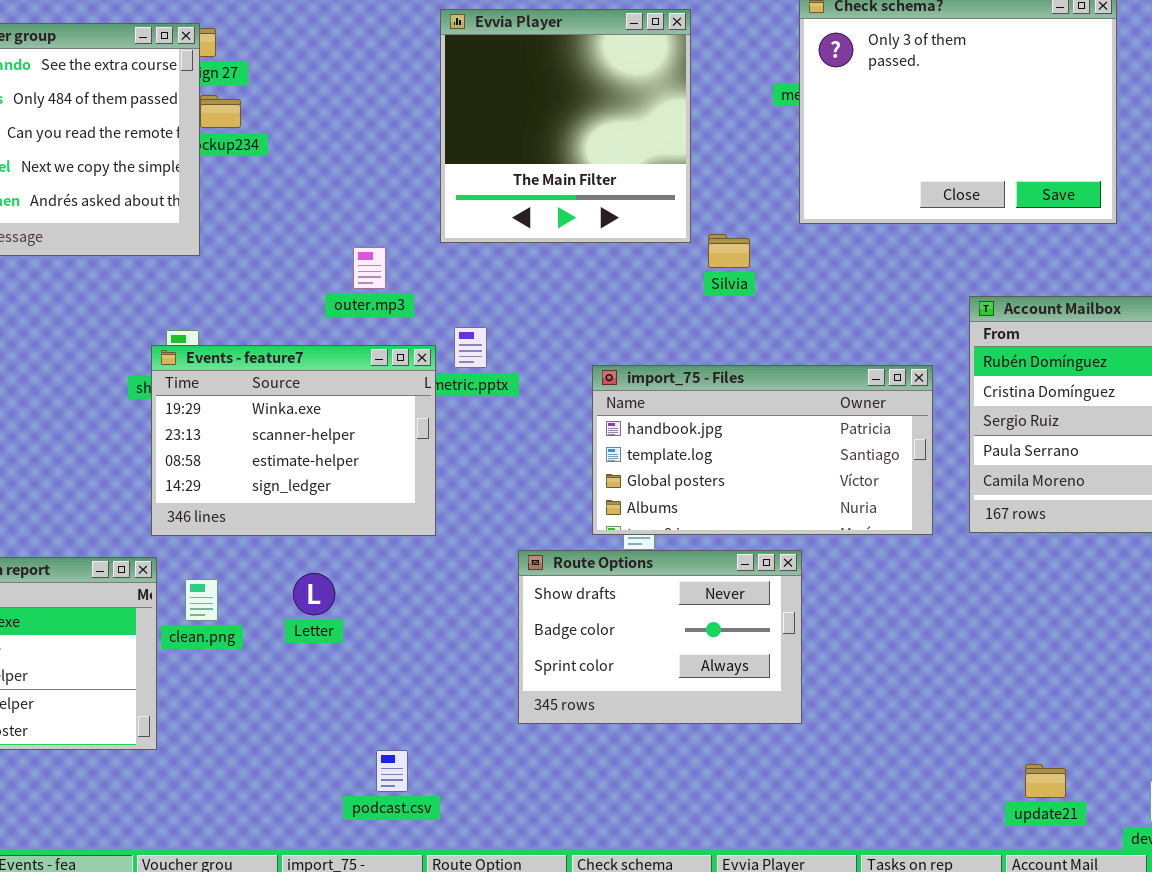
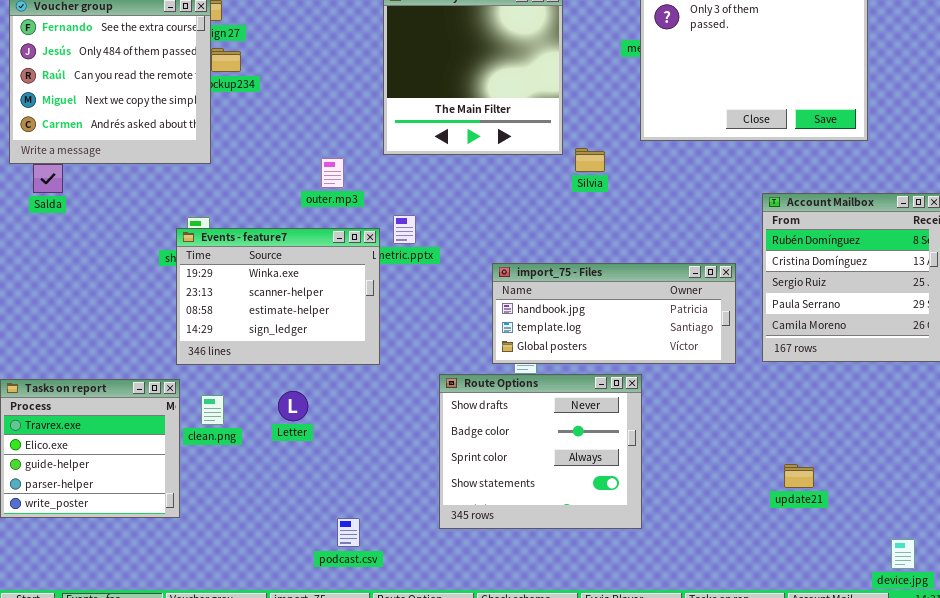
import_75 - Files: [592,365,933,535] -> [492,263,736,364], resized
Route Options: [518,550,802,724] -> [439,374,642,529], resized
update21: [1025,764,1066,798] -> [784,464,814,488], moved

